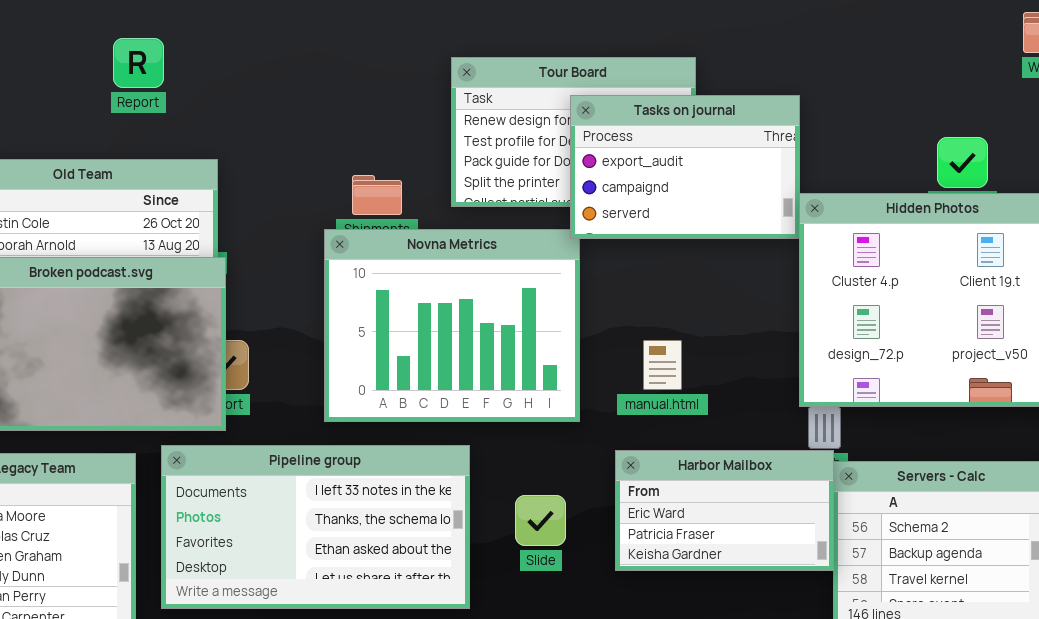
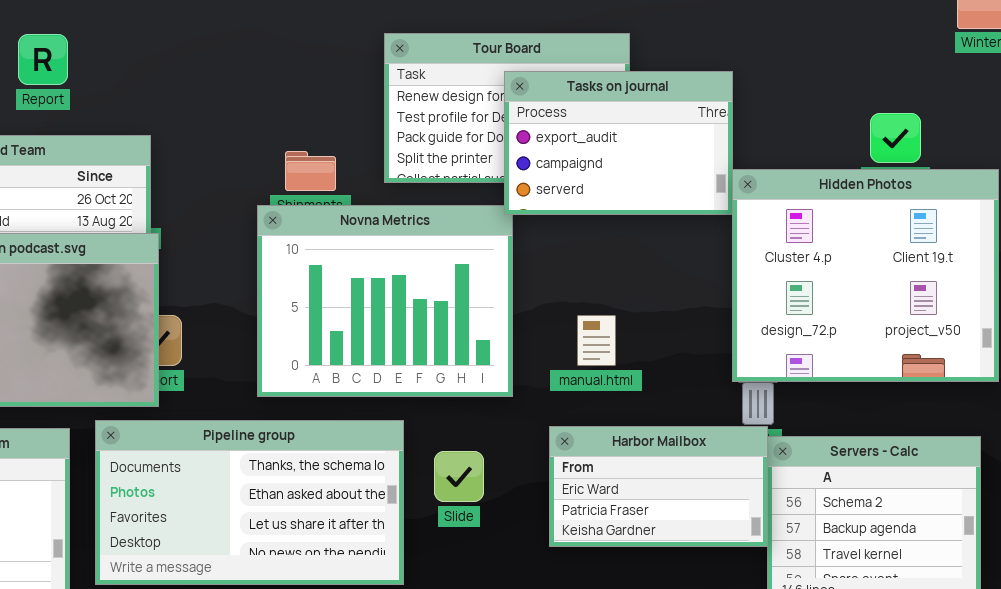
Report: [113,38,164,88] -> [18,34,68,85], moved
Pipeline group: [161,445,470,609] -> [95,420,404,585], scrolled down 1 row
Slide: [515,495,566,546] -> [434,451,484,502], moved

